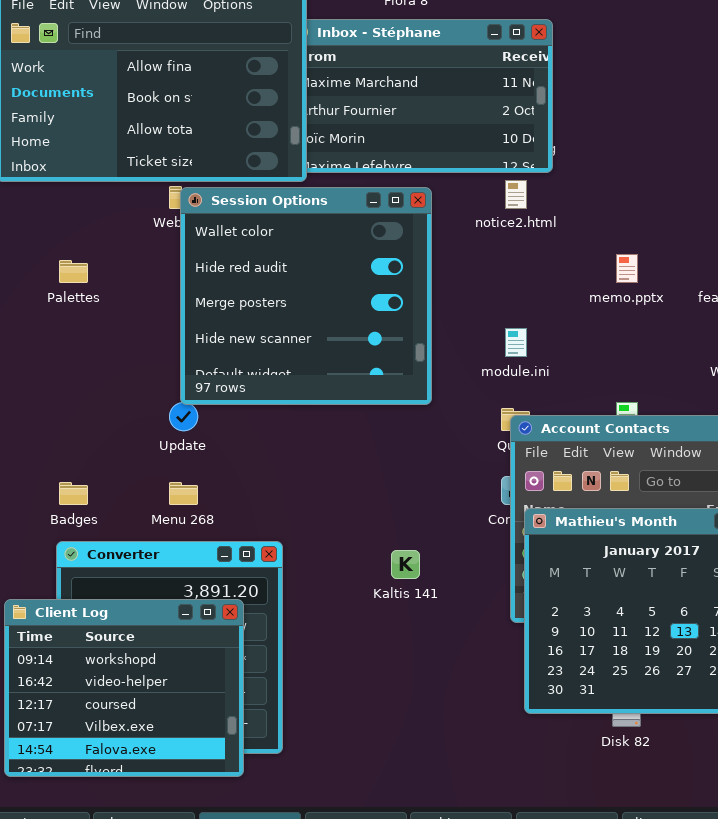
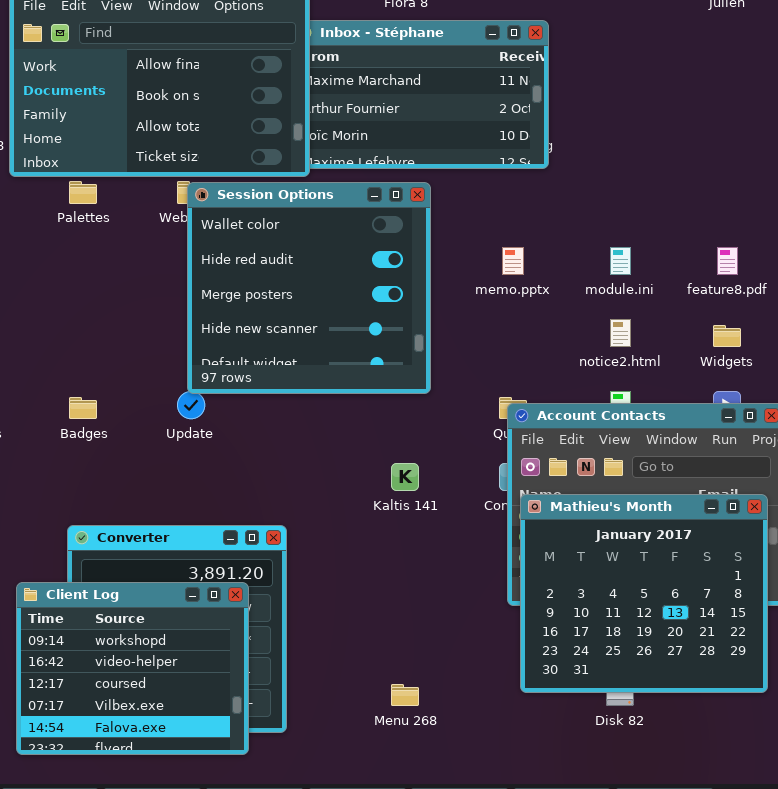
notice2.html: [505,180,527,209] -> [610,319,631,347], moved
memo.pptx: [616,254,638,283] -> [502,247,524,275], moved
Palettes: [59,260,88,283] -> [69,181,97,204], moved
module.ini: [505,328,527,357] -> [610,247,631,275], moved
Badges: [59,482,88,505] -> [69,397,97,419], moved
Menu 268: [169,482,198,505] -> [391,684,419,706], moved
Kaltis 141: [391,550,420,579] -> [391,463,419,491], moved

